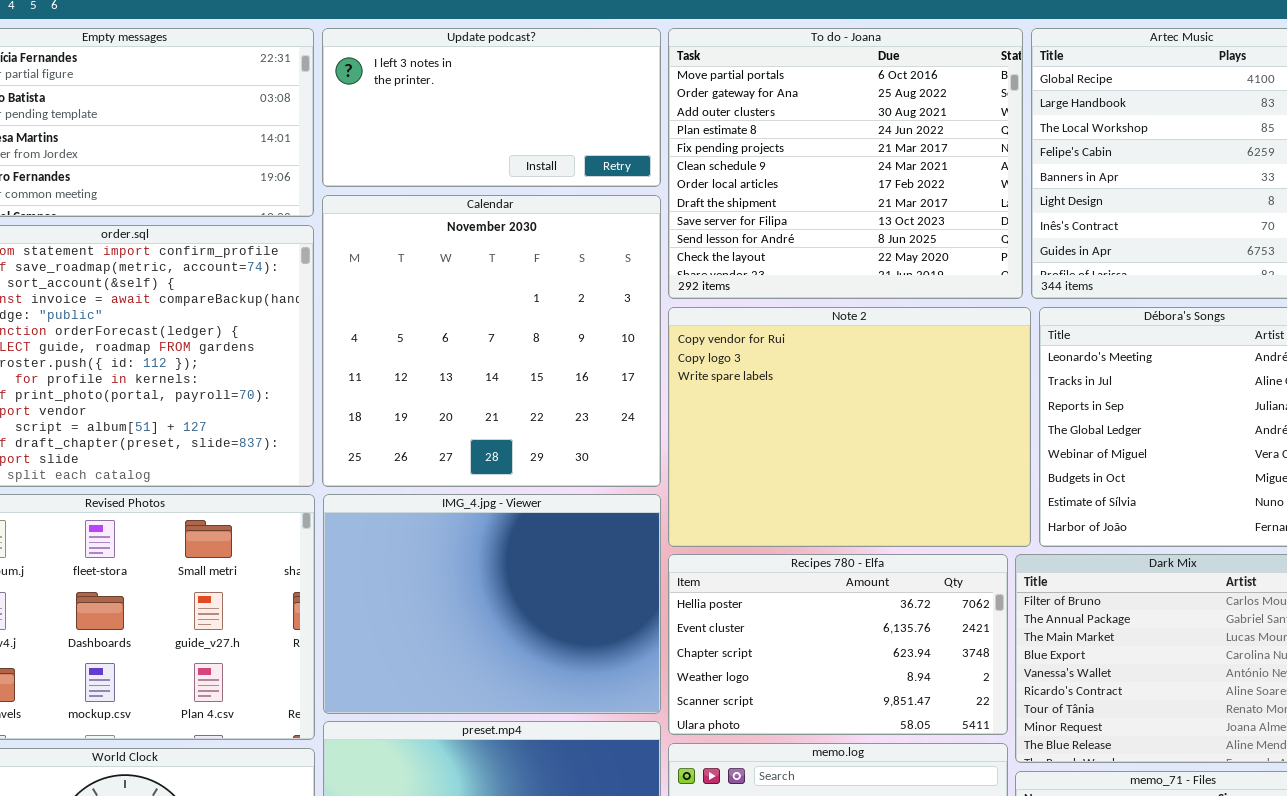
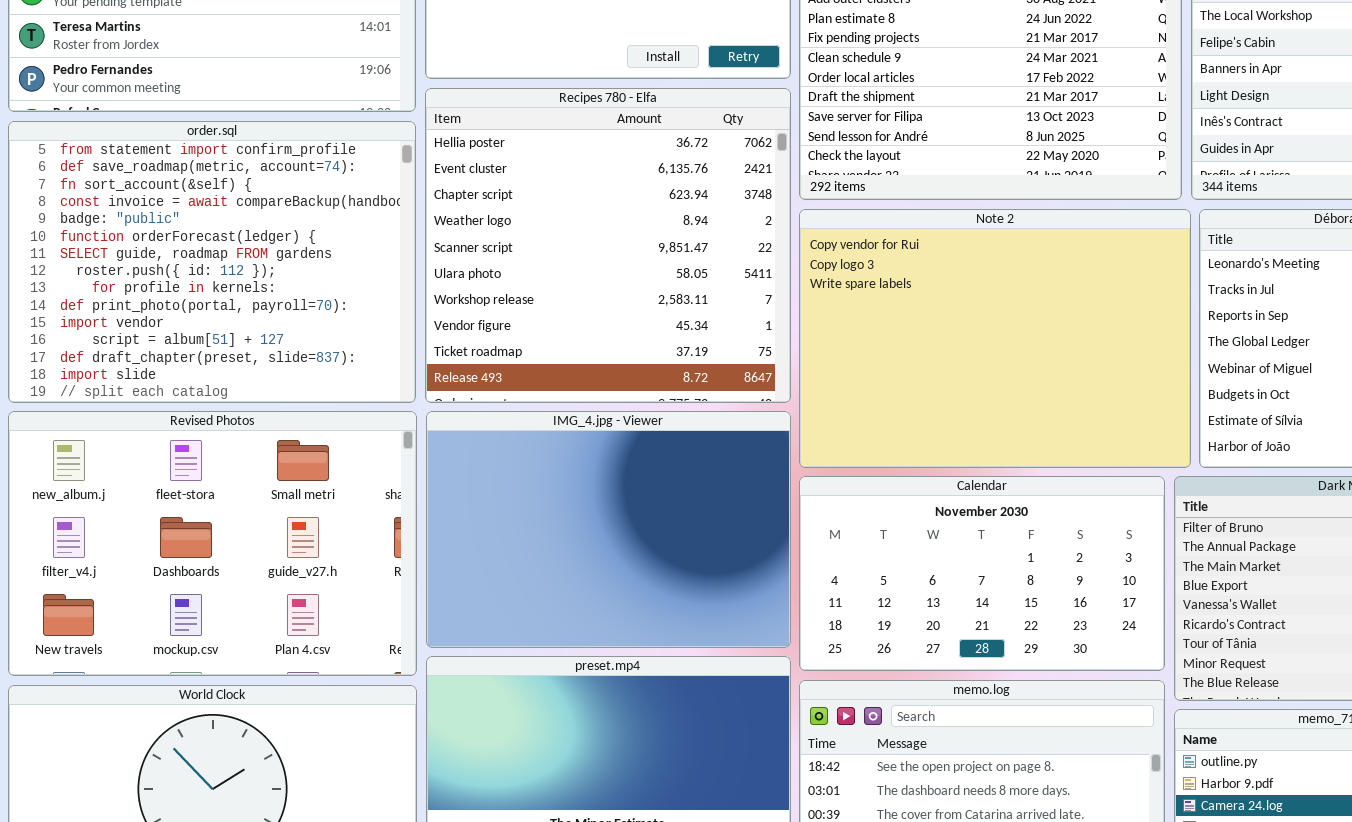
Calendar: [322,195,661,487] -> [799,476,1165,671], moved, resized
Recipes 780 - Elfa: [668,554,1008,735] -> [425,88,791,403], moved, resized

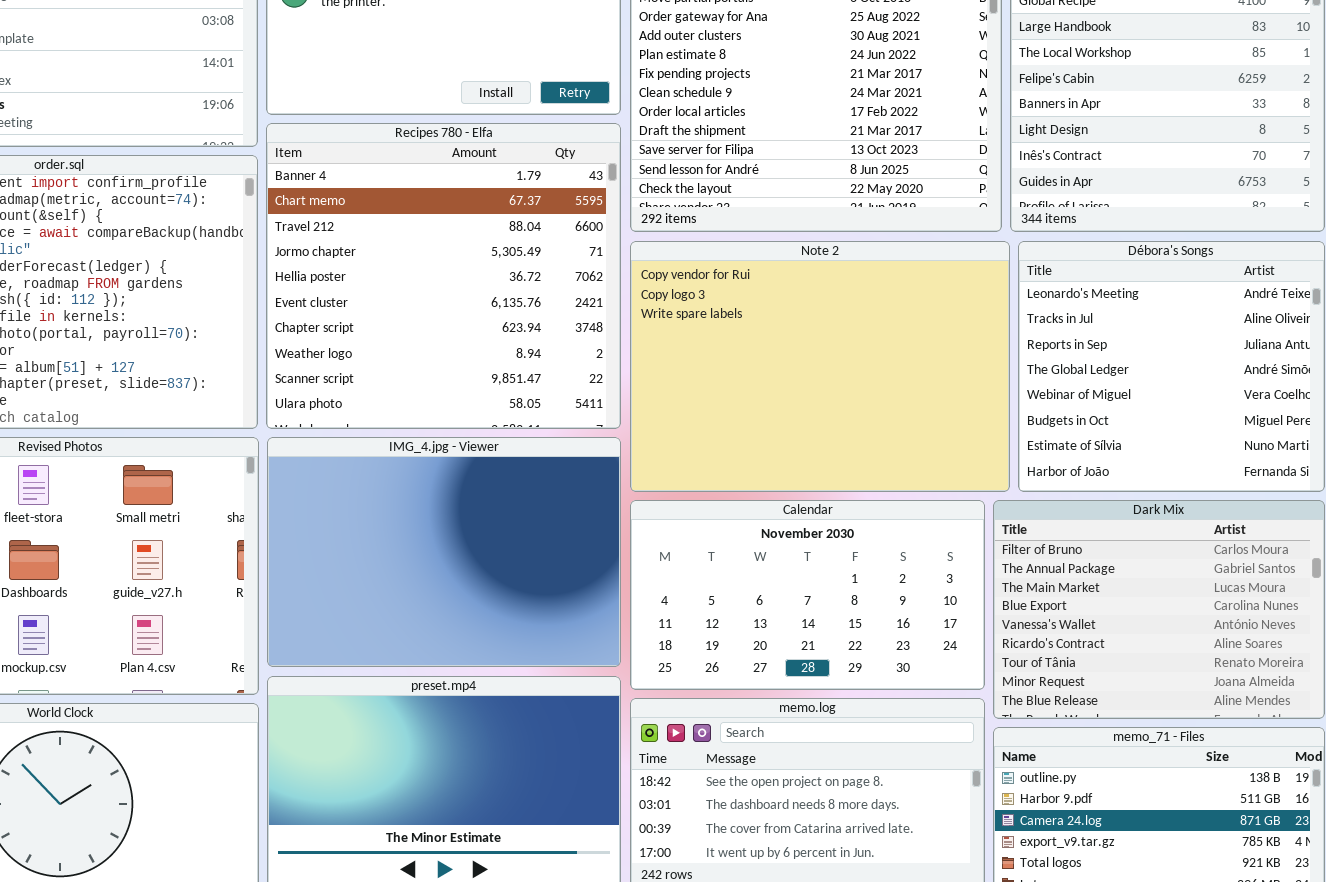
Recipes 780 - Elfa: [425,88,791,403] -> [266,123,621,429], scrolled up 4 rows

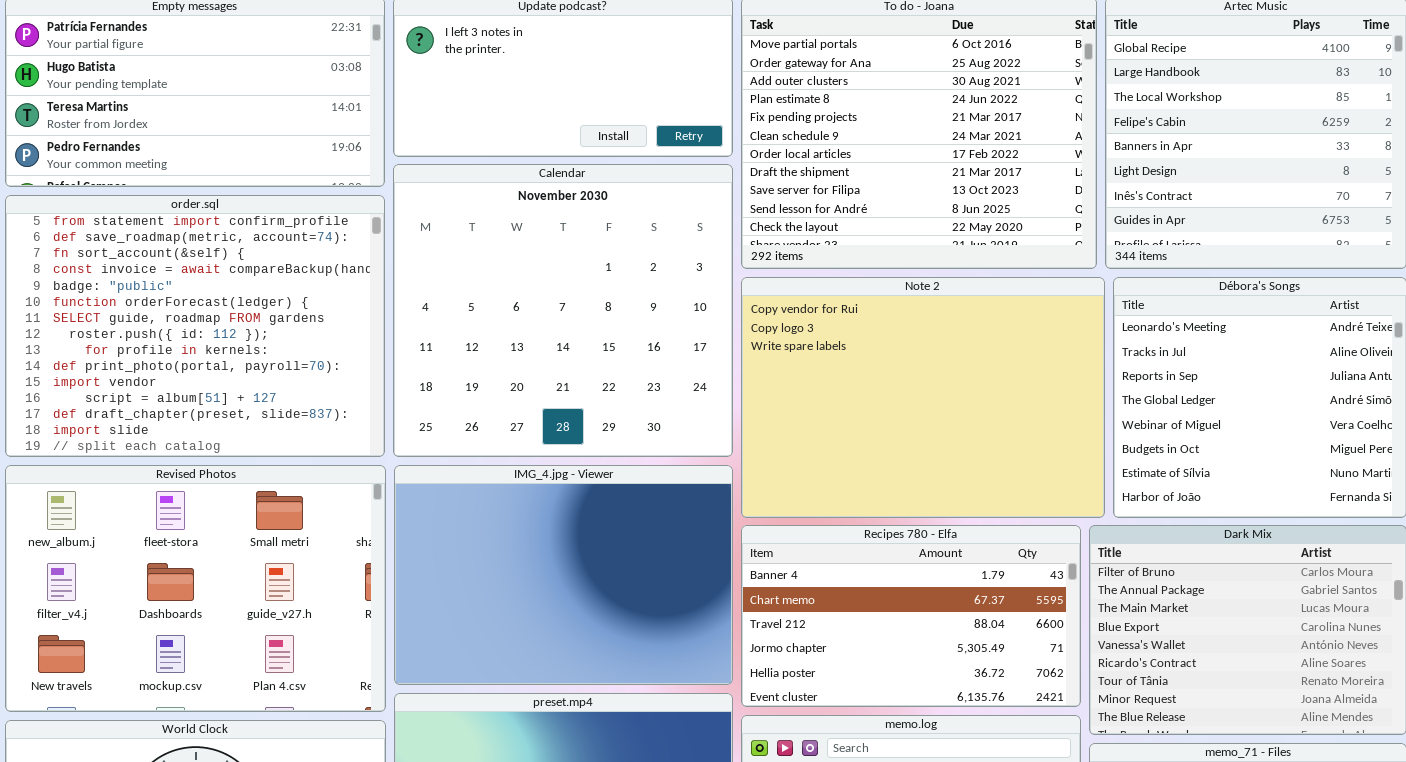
Recipes 780 - Elfa: [266,123,621,429] -> [741,525,1081,707], moved, resized
Calendar: [630,500,985,690] -> [393,164,733,457], moved, resized

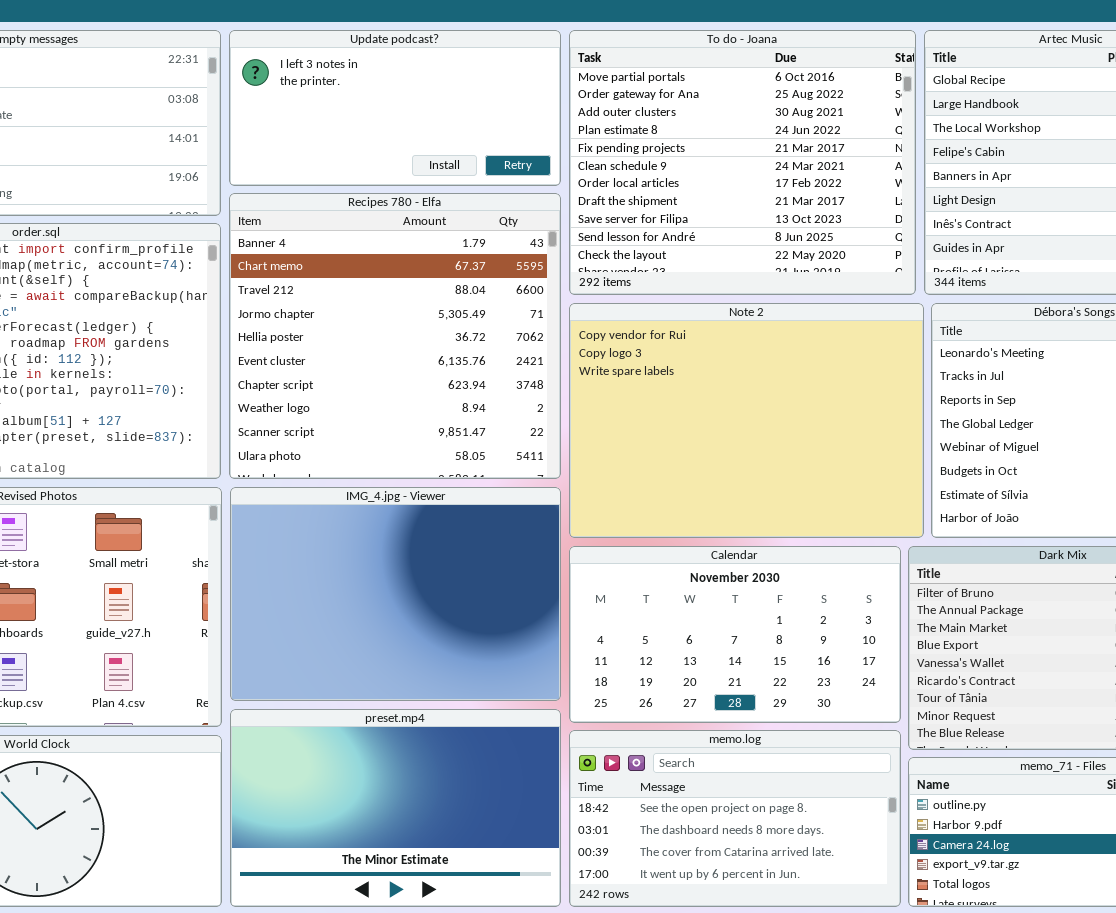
Calendar: [393,164,733,457] -> [569,546,901,723], moved, resized
Recipes 780 - Elfa: [741,525,1081,707] -> [229,193,561,479], moved, resized

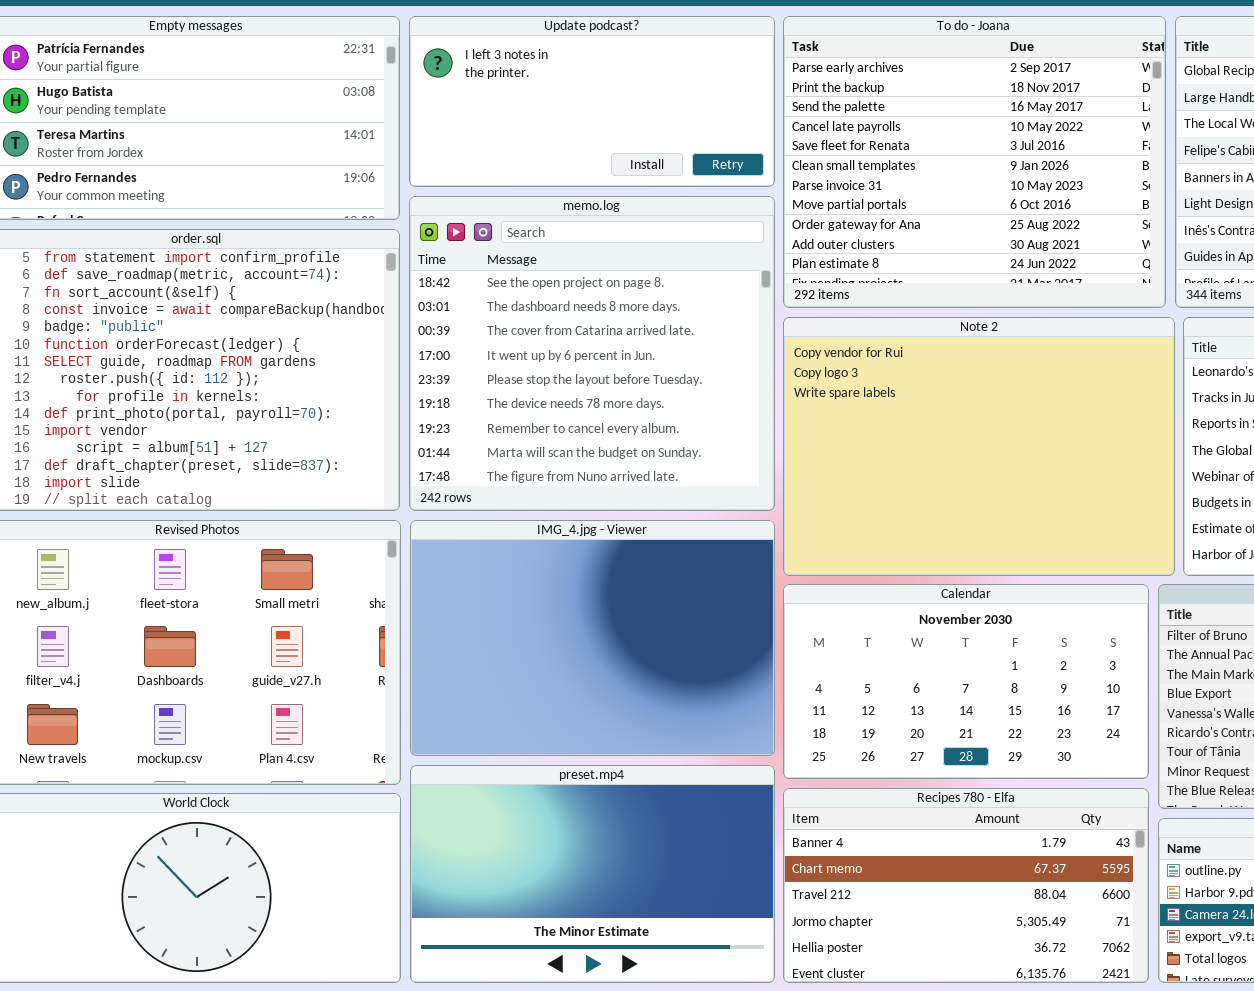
To do - Joana: [569,30,916,295] -> [783,16,1166,308], scrolled up 7 rows
Recipes 780 - Elfa: [229,193,561,479] -> [783,788,1149,983], moved, resized
memo.log: [569,730,901,907] -> [409,196,775,511], moved, resized

